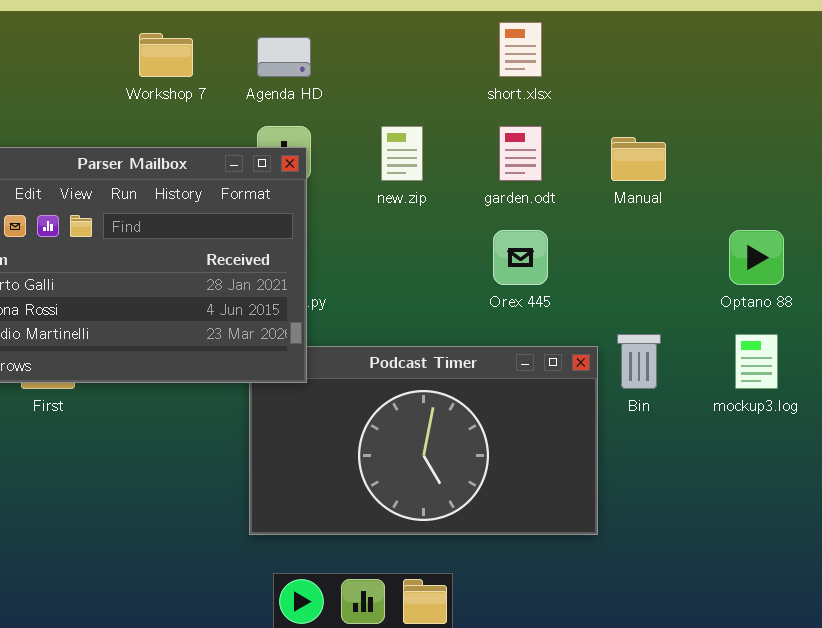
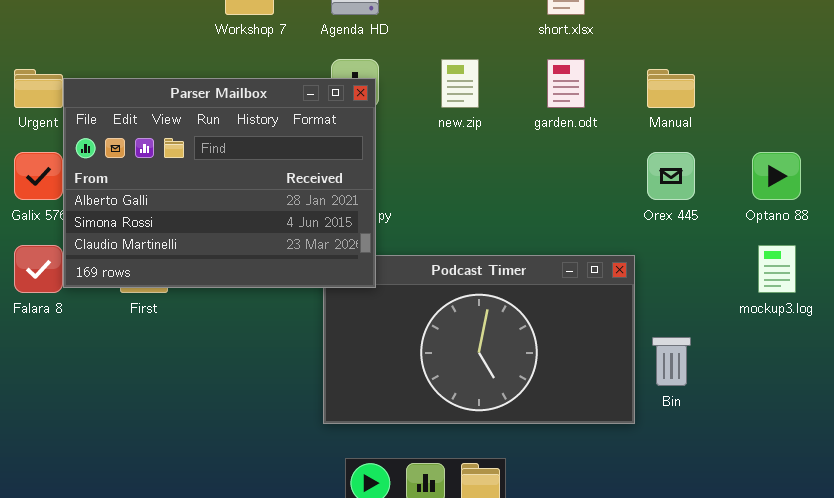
Orex 445: [493,230,548,285] -> [647,152,695,200], moved
Bin: [617,334,661,389] -> [652,337,691,386], moved

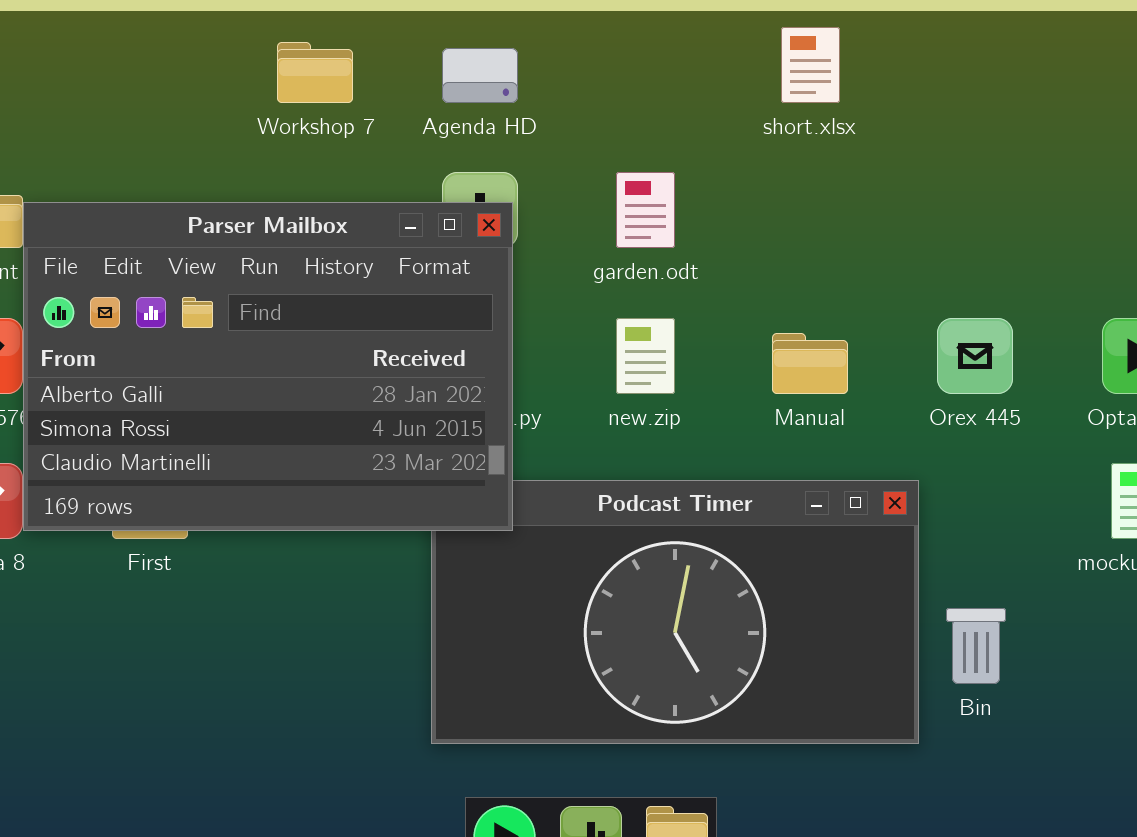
new.zip: [441,59,479,108] -> [616,318,675,394], moved
garden.odt: [547,59,585,108] -> [616,172,675,248], moved
Manual: [647,69,695,108] -> [772,333,848,394], moved

